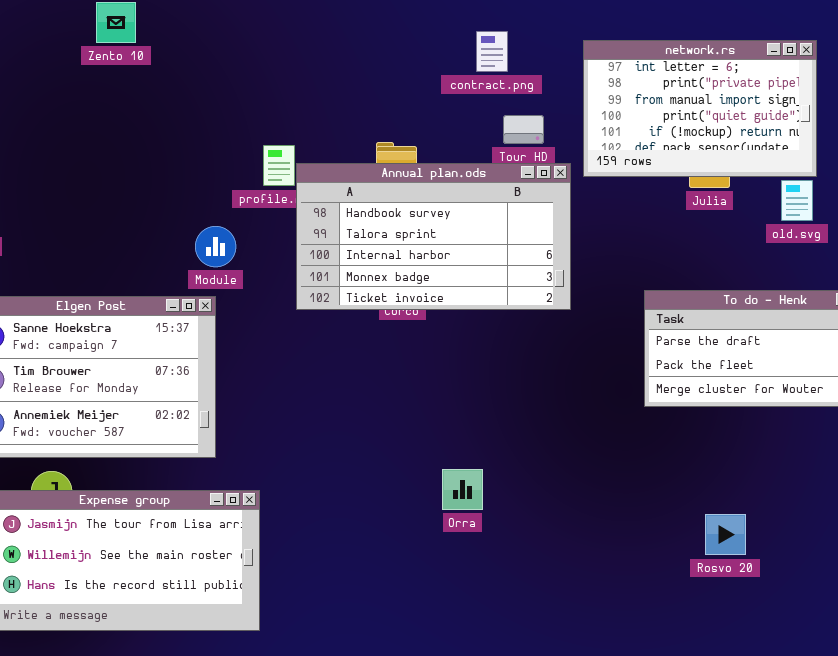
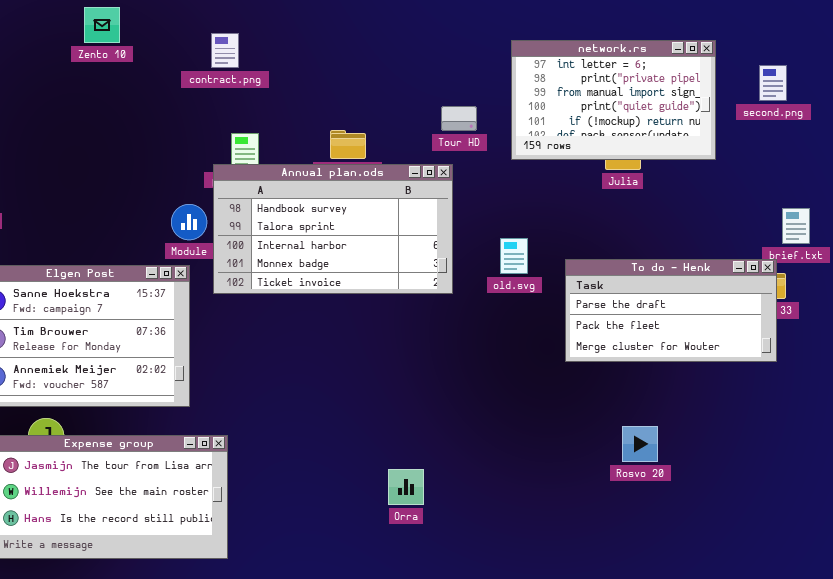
contract.png: [476,31,508,72] -> [211,33,239,68], moved
Annual plan.ods: [296,163,571,310] -> [213,164,453,294], moved
old.svg: [781,180,813,221] -> [500,238,528,274], moved
Orra: [442,469,483,510] -> [388,469,424,505], moved
Rosvo 20: [705,514,746,555] -> [622,426,658,462], moved

